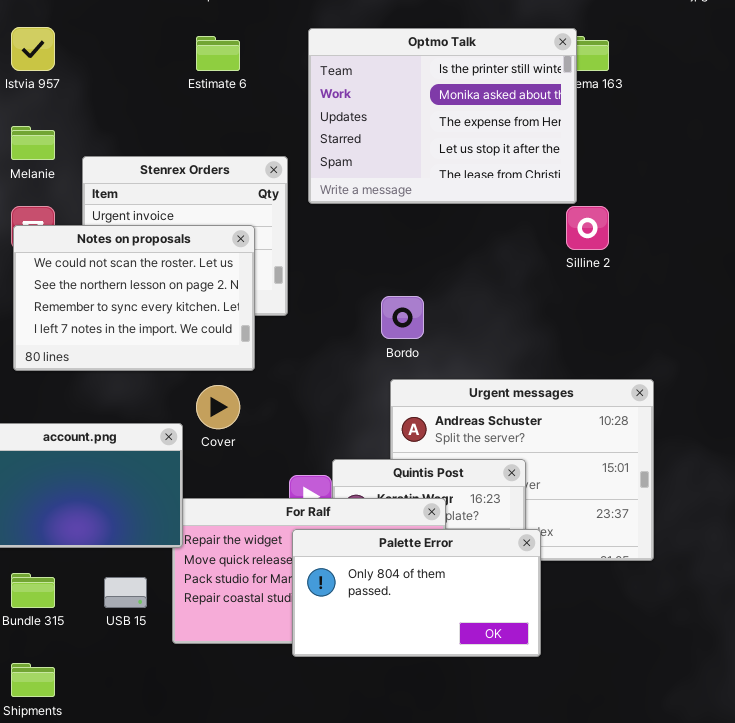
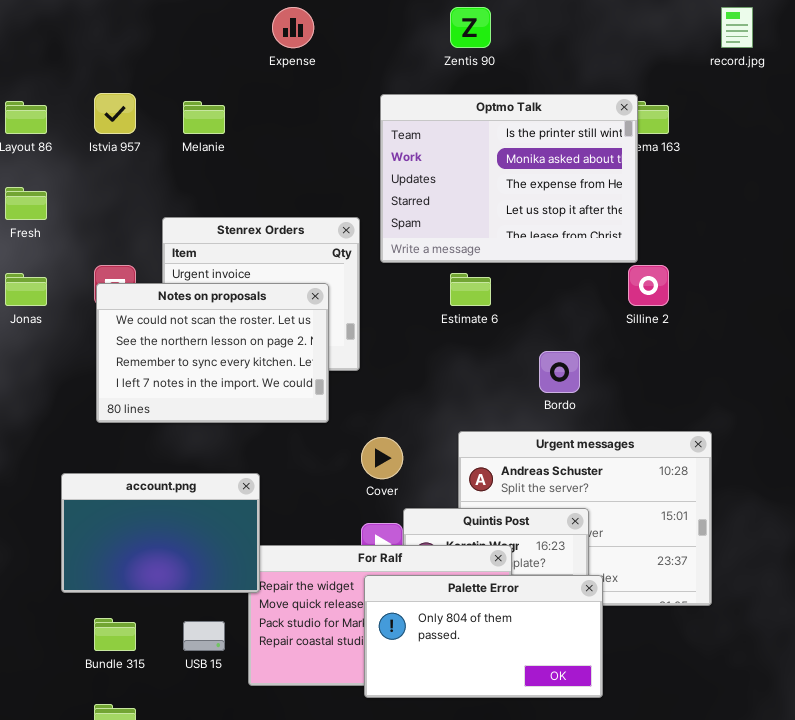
Estimate 6: [196,36,240,71] -> [450,273,491,306], moved
Melanie: [11,126,55,160] -> [183,101,225,134], moved
Bordo: [381,296,424,339] -> [539,351,580,393], moved
Cover: [196,385,240,429] -> [361,437,403,479], moved

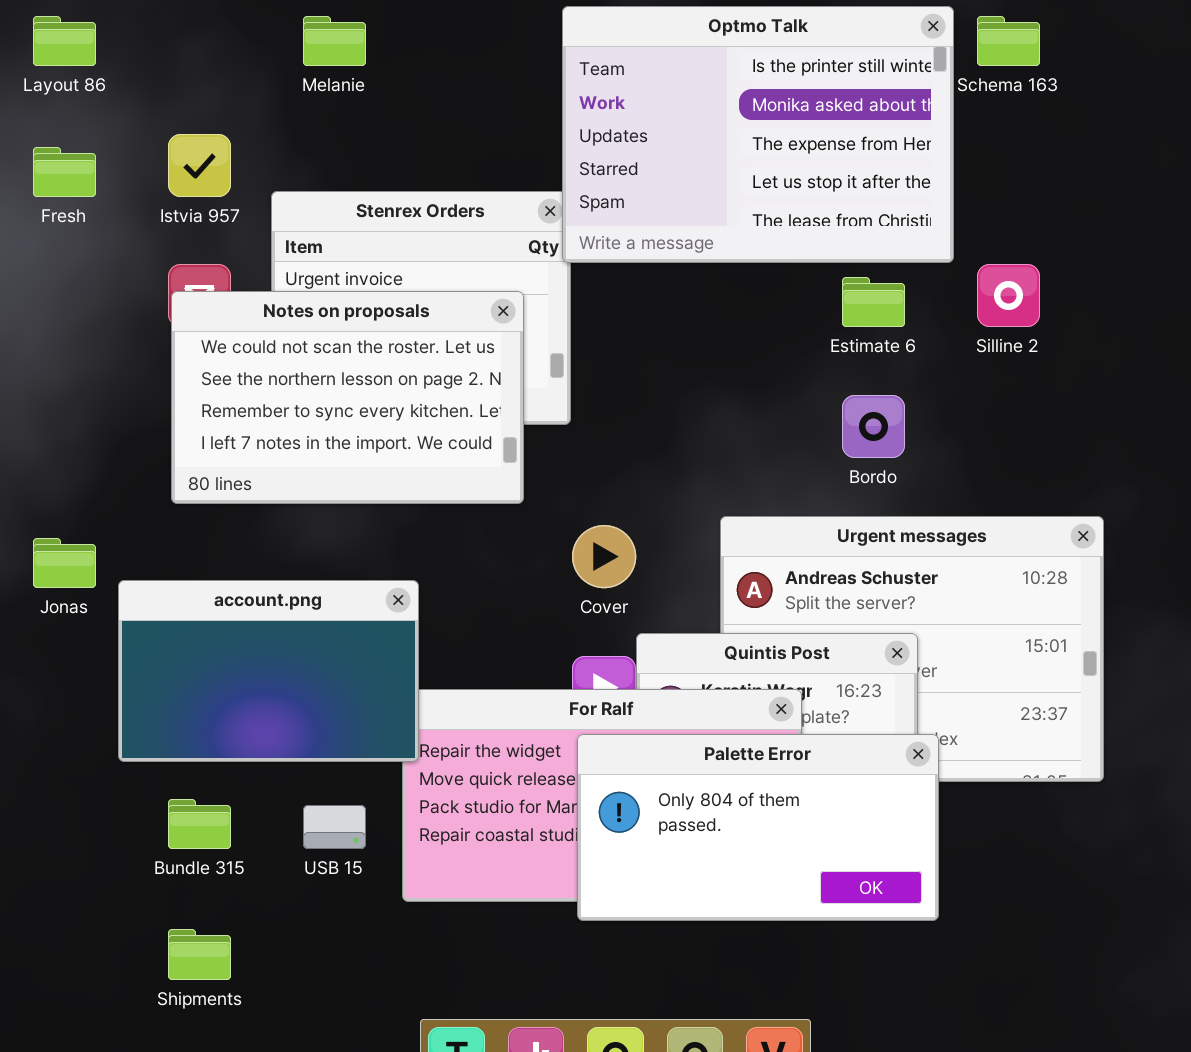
Istvia 957: [94,93,136,134] -> [168,134,231,197], moved
Optmo Talk: [380,94,638,263] -> [562,6,954,263], moved
Jonas: [5,273,47,306] -> [33,538,96,588], moved
Estimate 6: [450,273,491,306] -> [842,277,905,327], moved

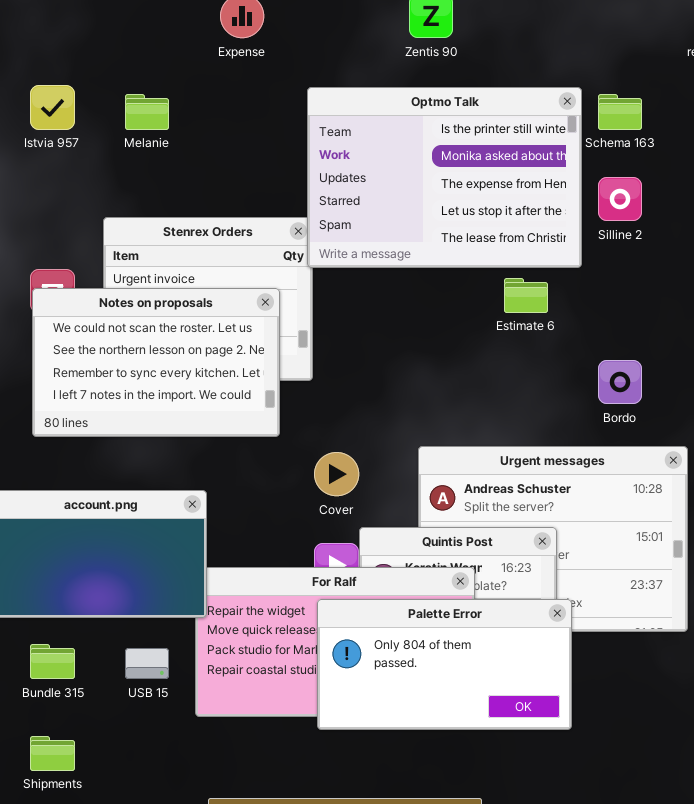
Istvia 957: [168,134,231,197] -> [30,85,75,130], moved
Silline 2: [977,264,1040,327] -> [598,177,642,221], moved
Bordo: [842,395,905,458] -> [598,360,642,404], moved

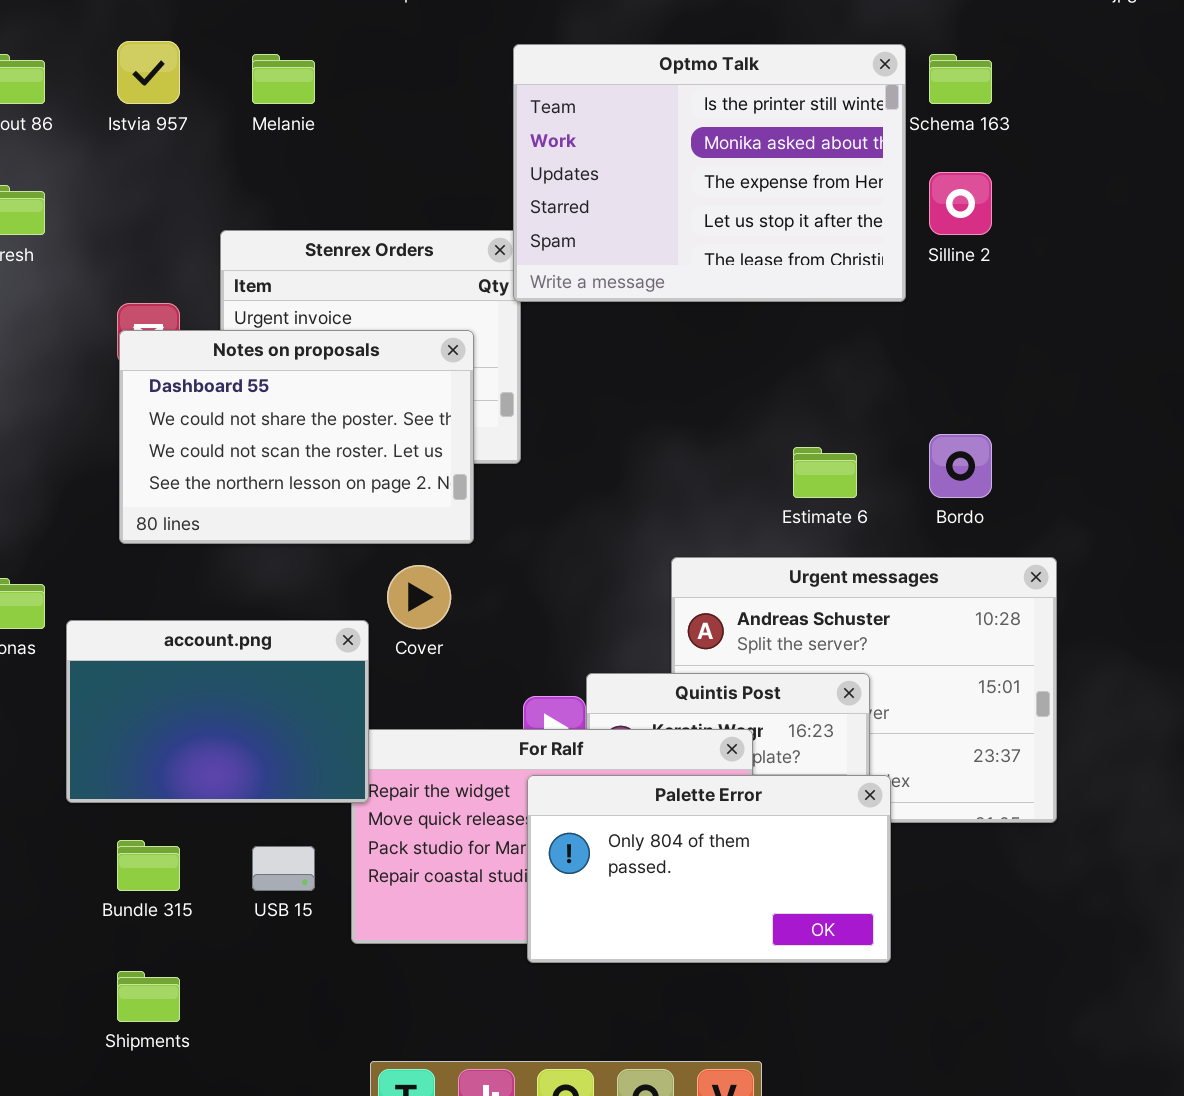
Estimate 6: [504,278,548,313] -> [793,447,857,498], moved
Notes on proposals: [32,288,280,437] -> [119,330,474,544], scrolled up 2 rows
Cover: [314,452,359,496] -> [387,565,451,629], moved

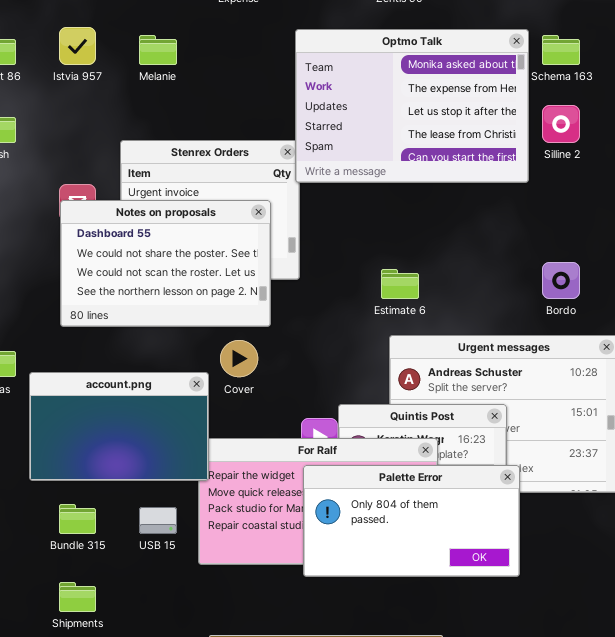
Optmo Talk: [513,44,906,302] -> [295,29,529,183], scrolled down 1 row
Estimate 6: [793,447,857,498] -> [381,269,419,299], moved

